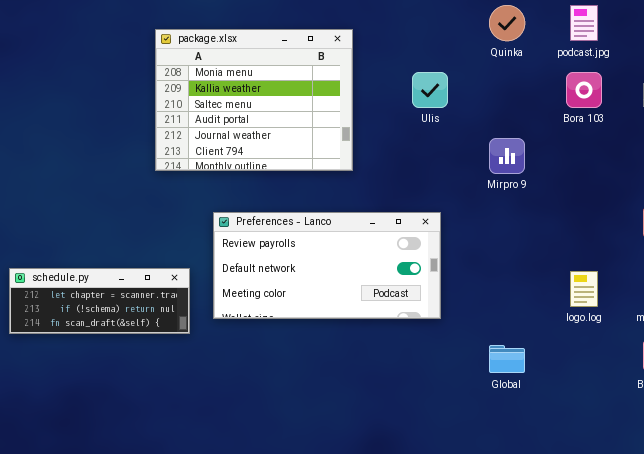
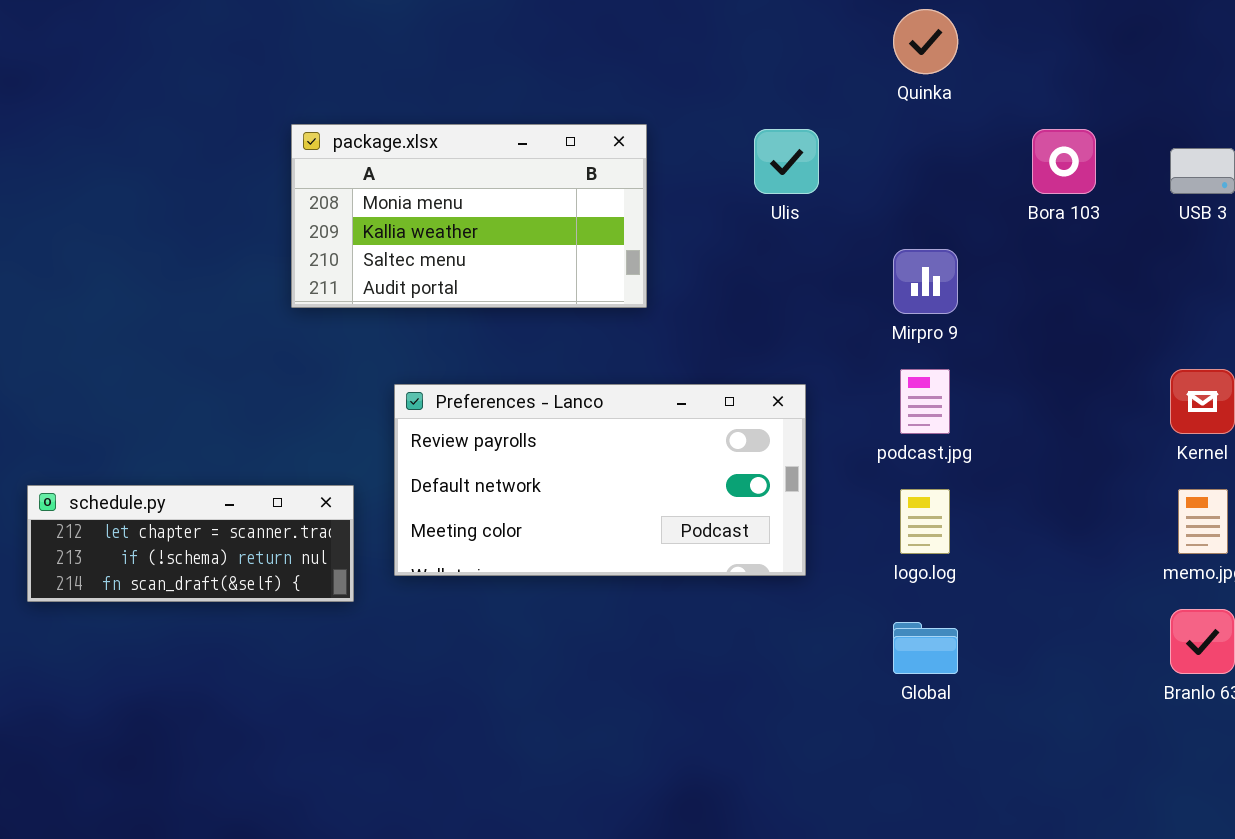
podcast.jpg: [570,5,598,41] -> [900,369,950,434], moved
package.xlsx: [155,29,353,171] -> [291,124,647,308], resized
logo.log: [570,271,598,307] -> [900,489,950,554], moved

